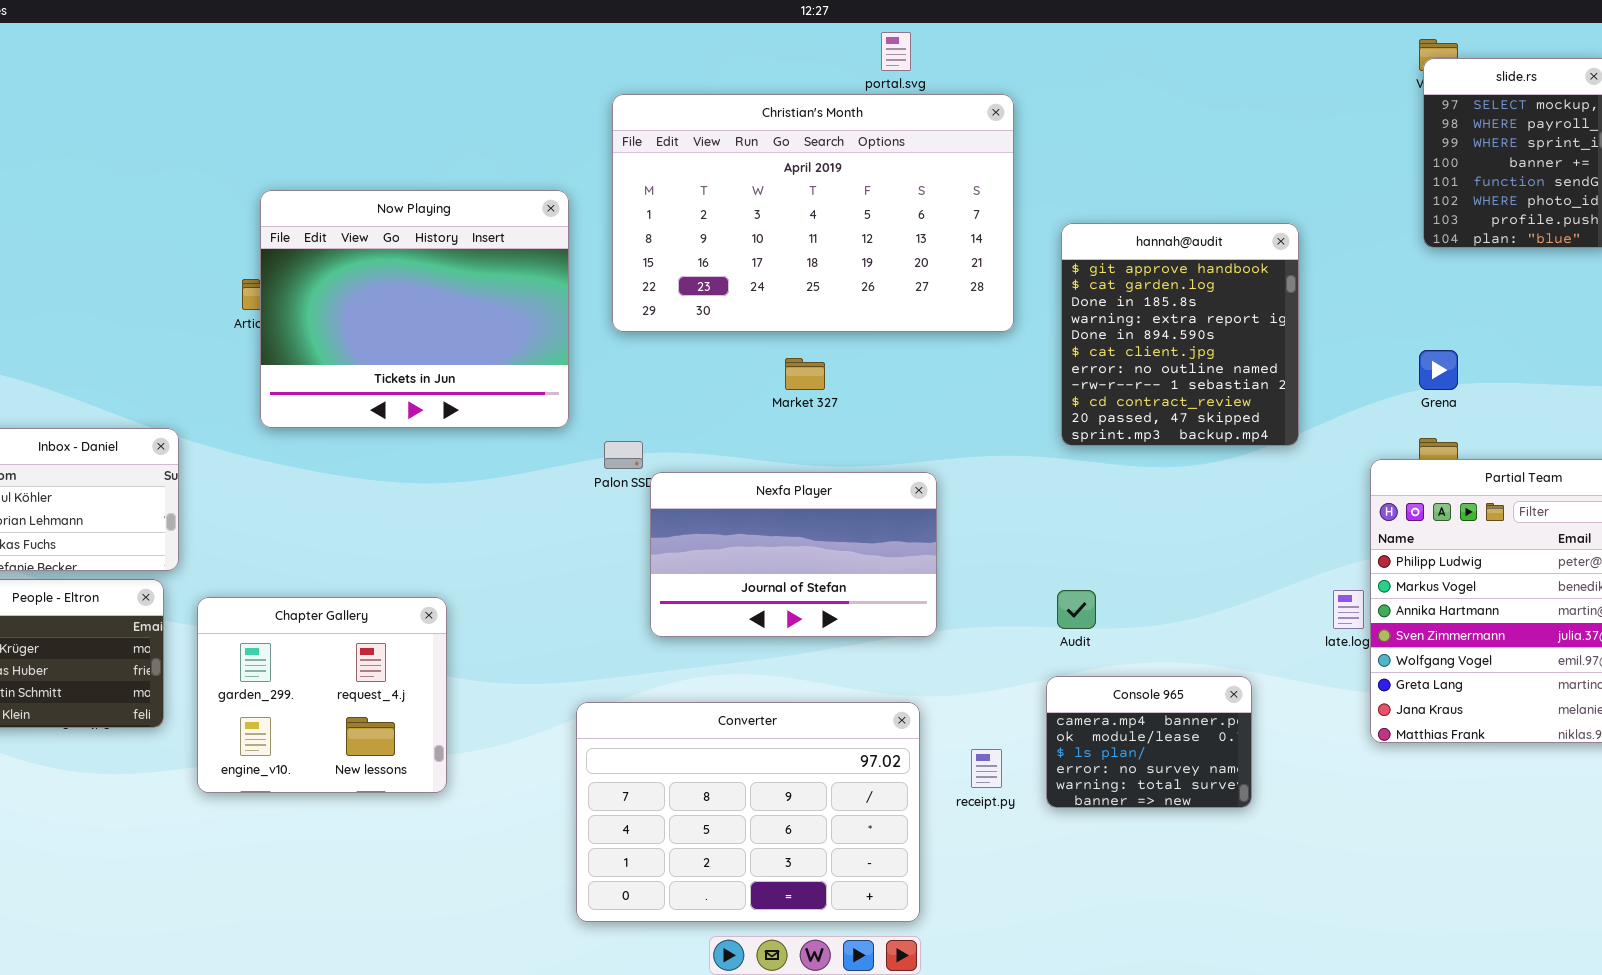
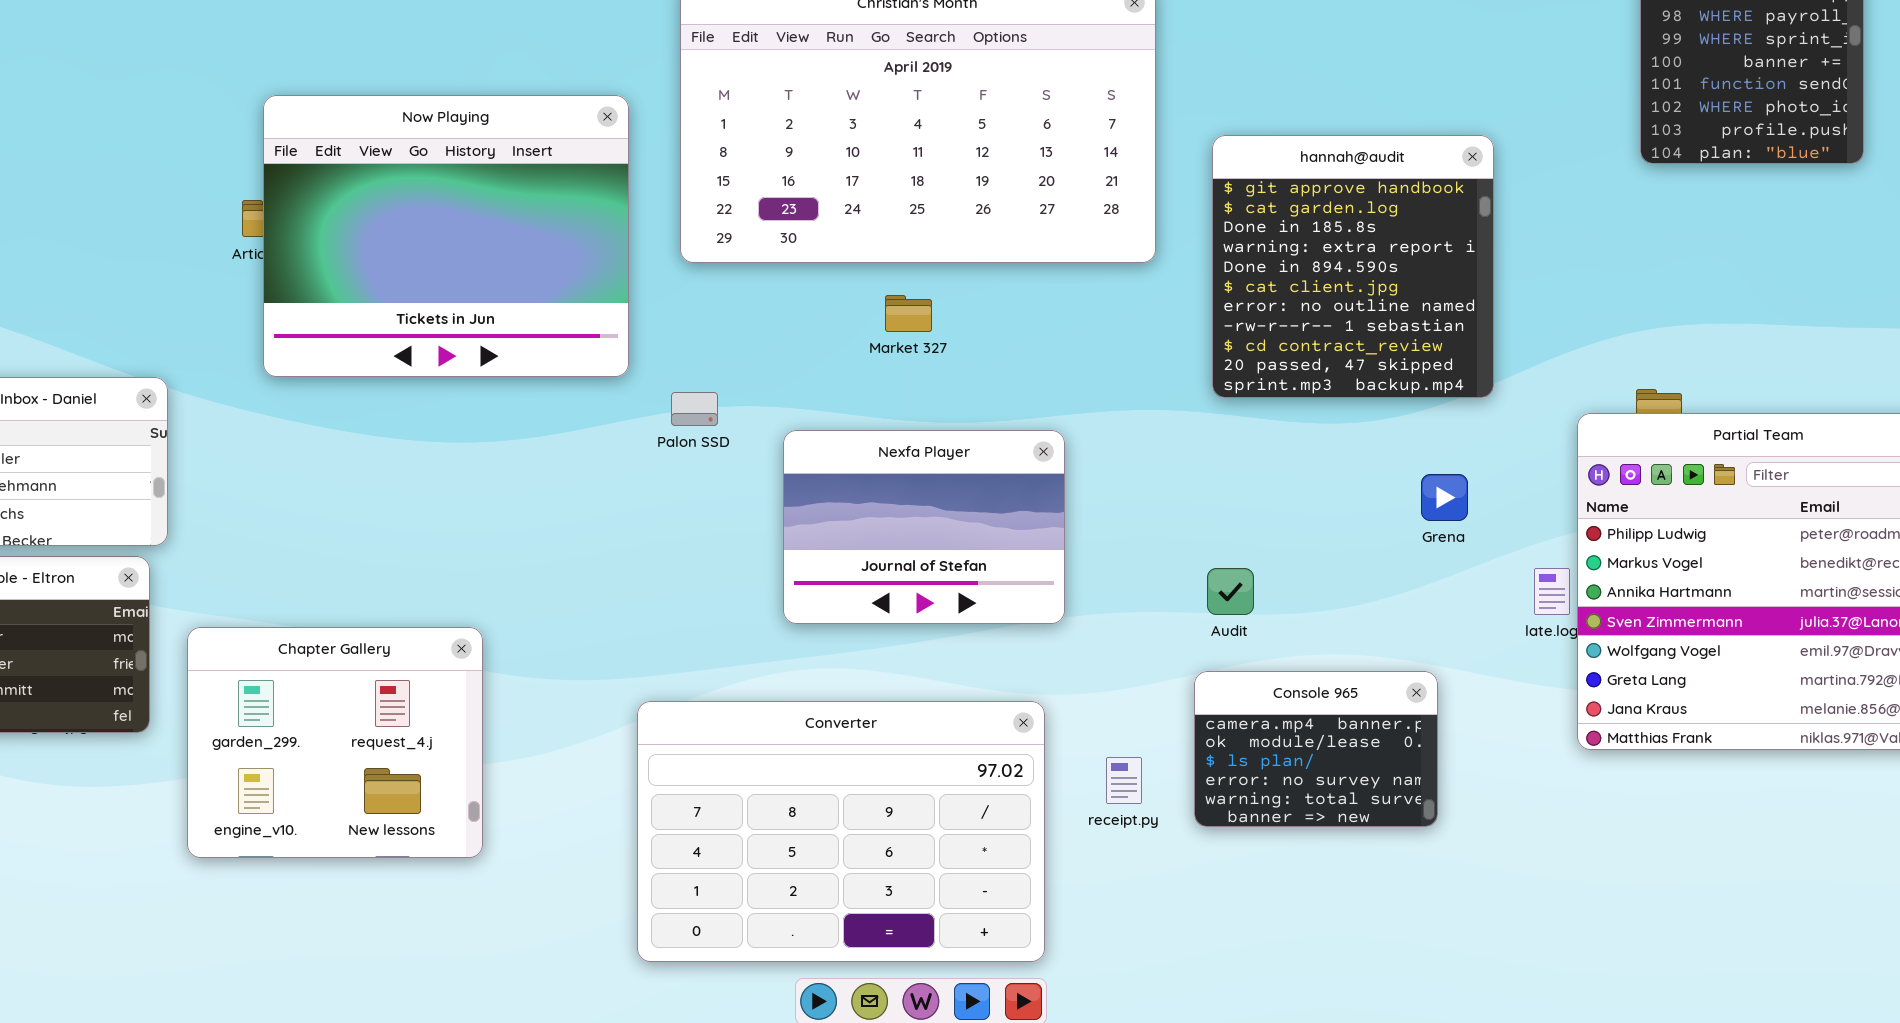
Grena: [1419,350,1458,390] -> [1421,474,1468,521], moved
Nexfa Player: [650,472,937,637] -> [783,430,1065,624], resized
Chapter Gallery: [197,597,447,793] -> [187,627,483,858], moved

